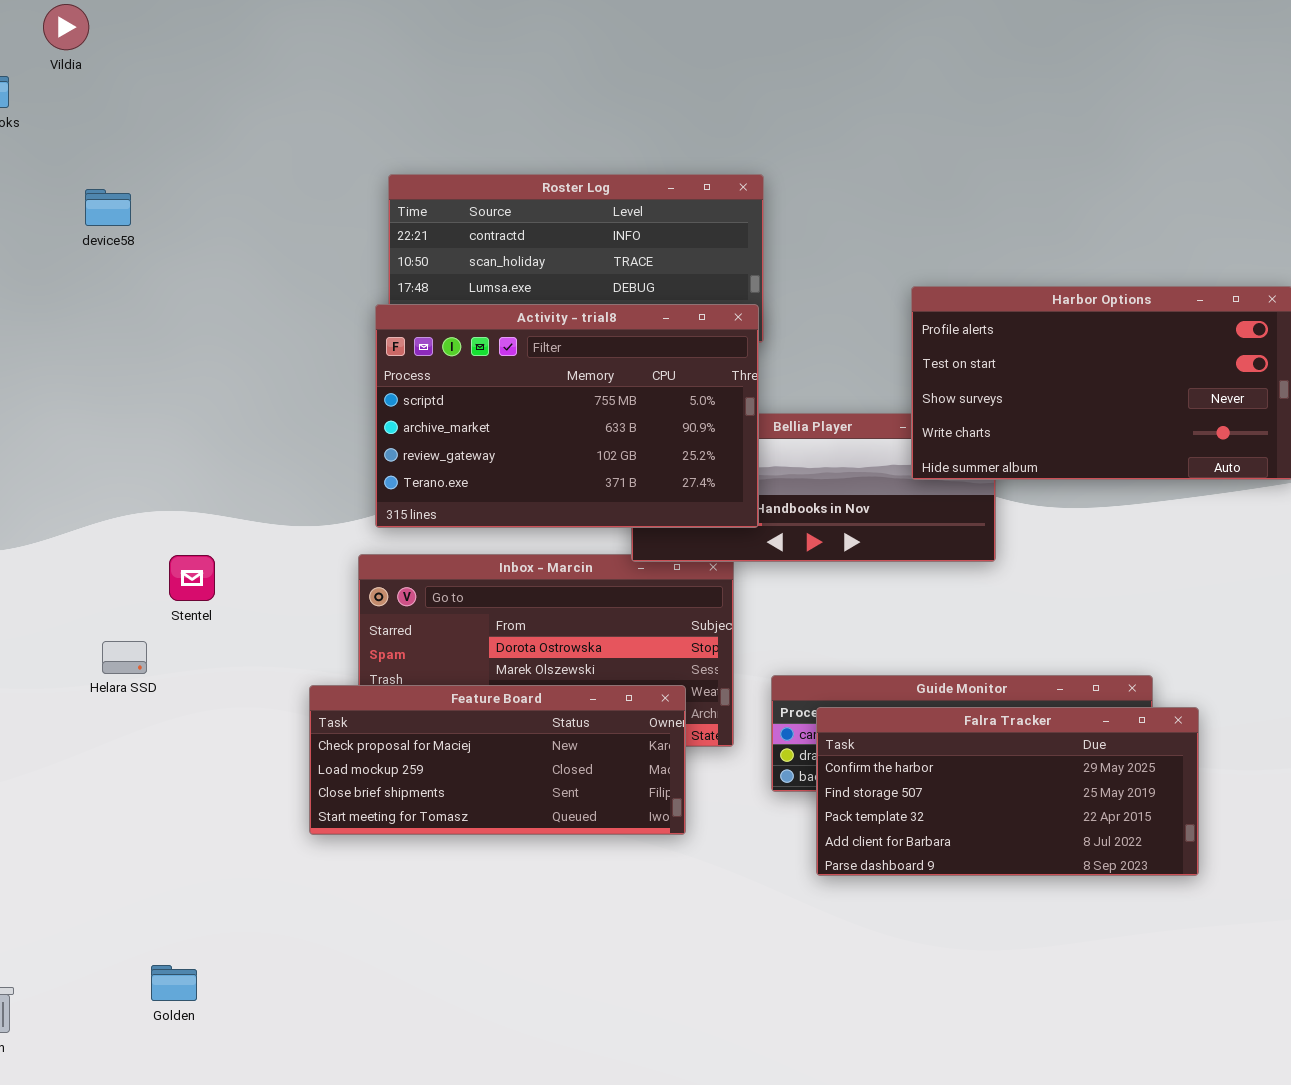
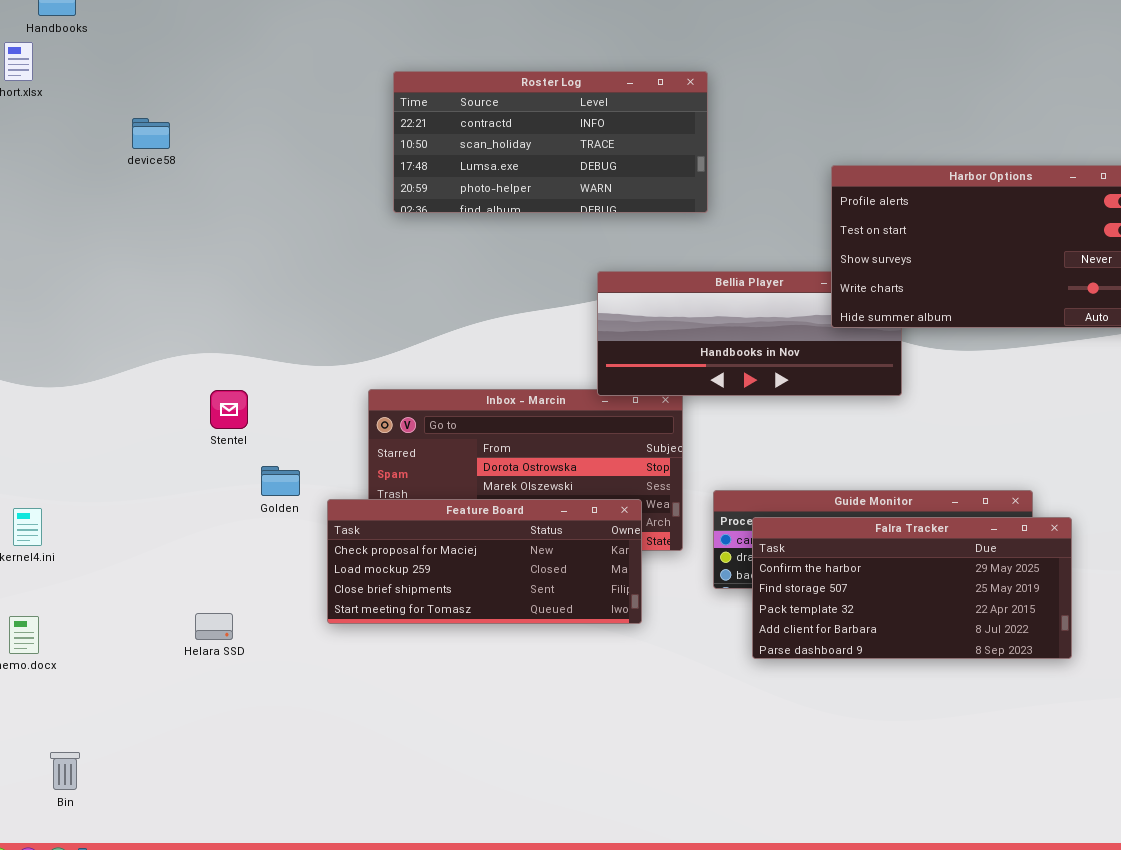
device58: [85,189,131,226] -> [132,118,170,149], moved
Activity - trial8: [375,304,759,528] -> none, closed
Helara SSD: [102,641,147,674] -> [195,613,233,640], moved
Golden: [151,965,197,1001] -> [261,466,300,496], moved

